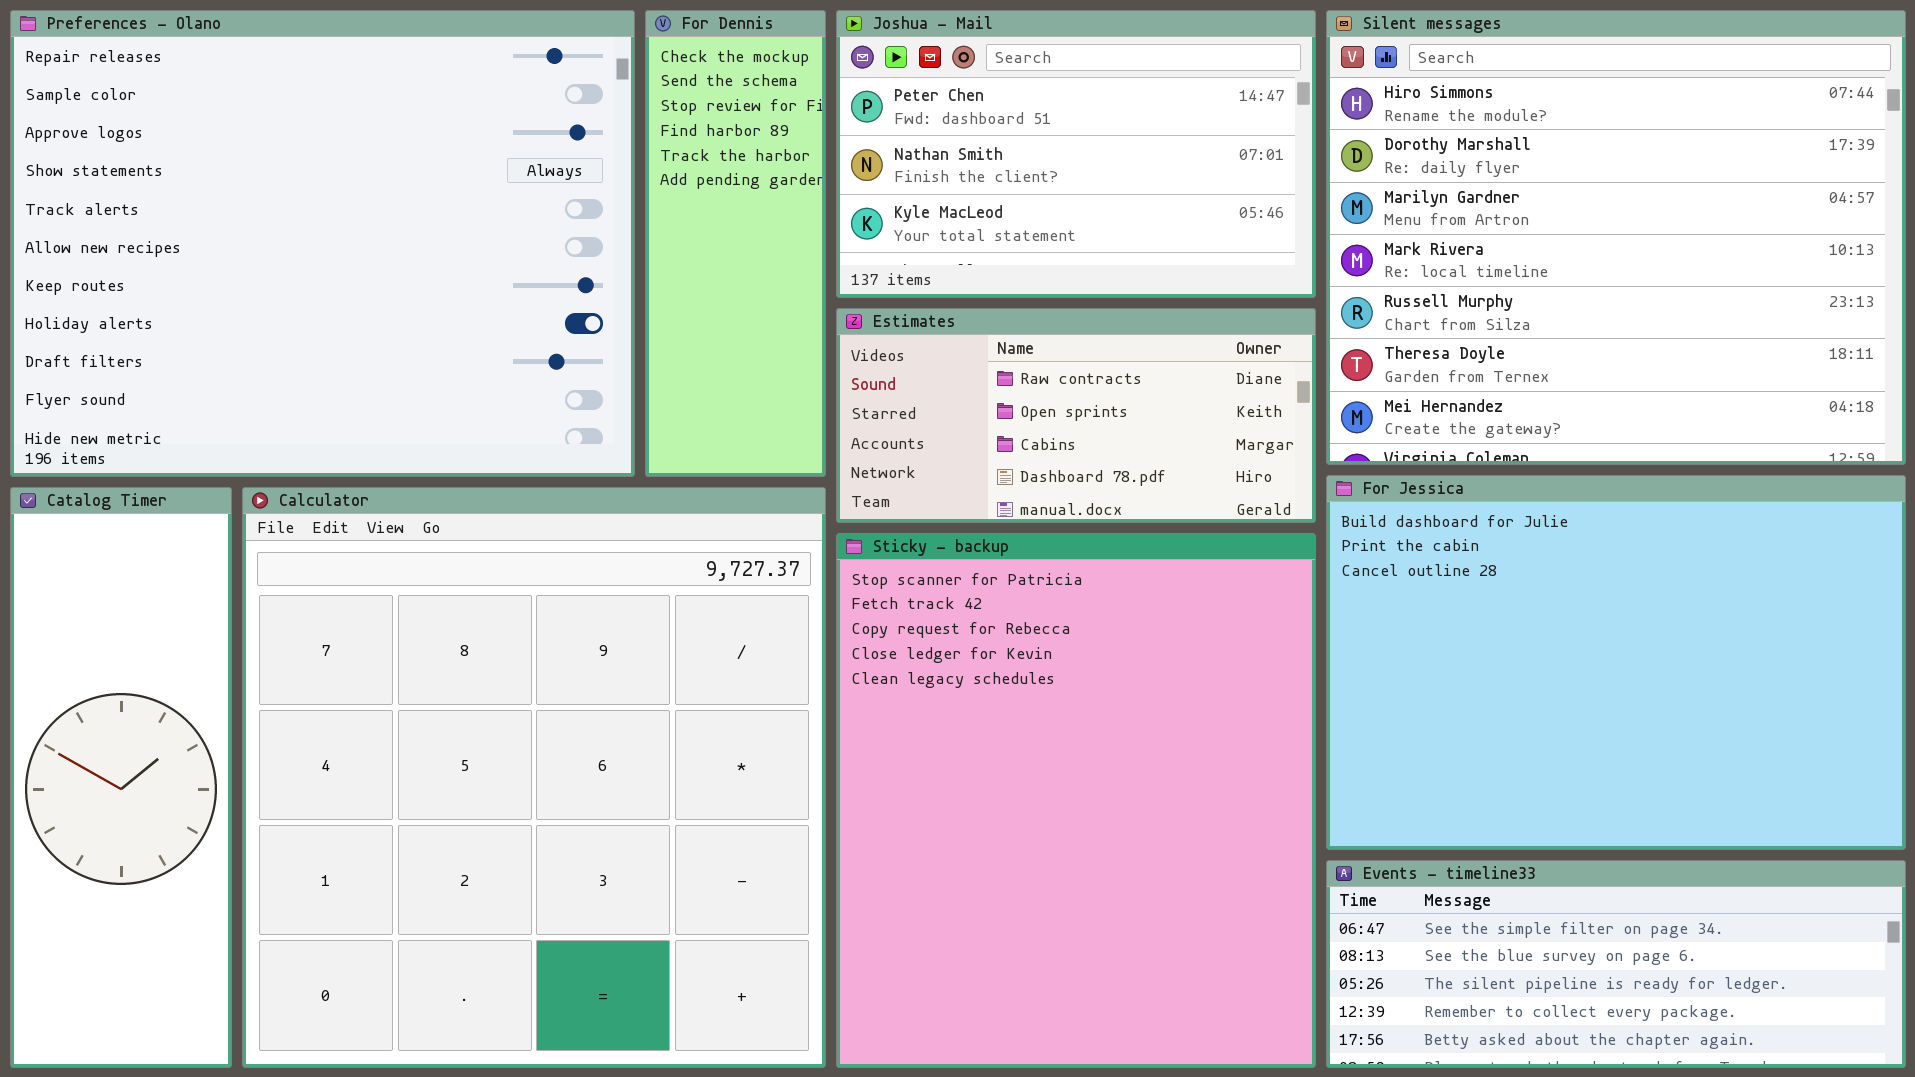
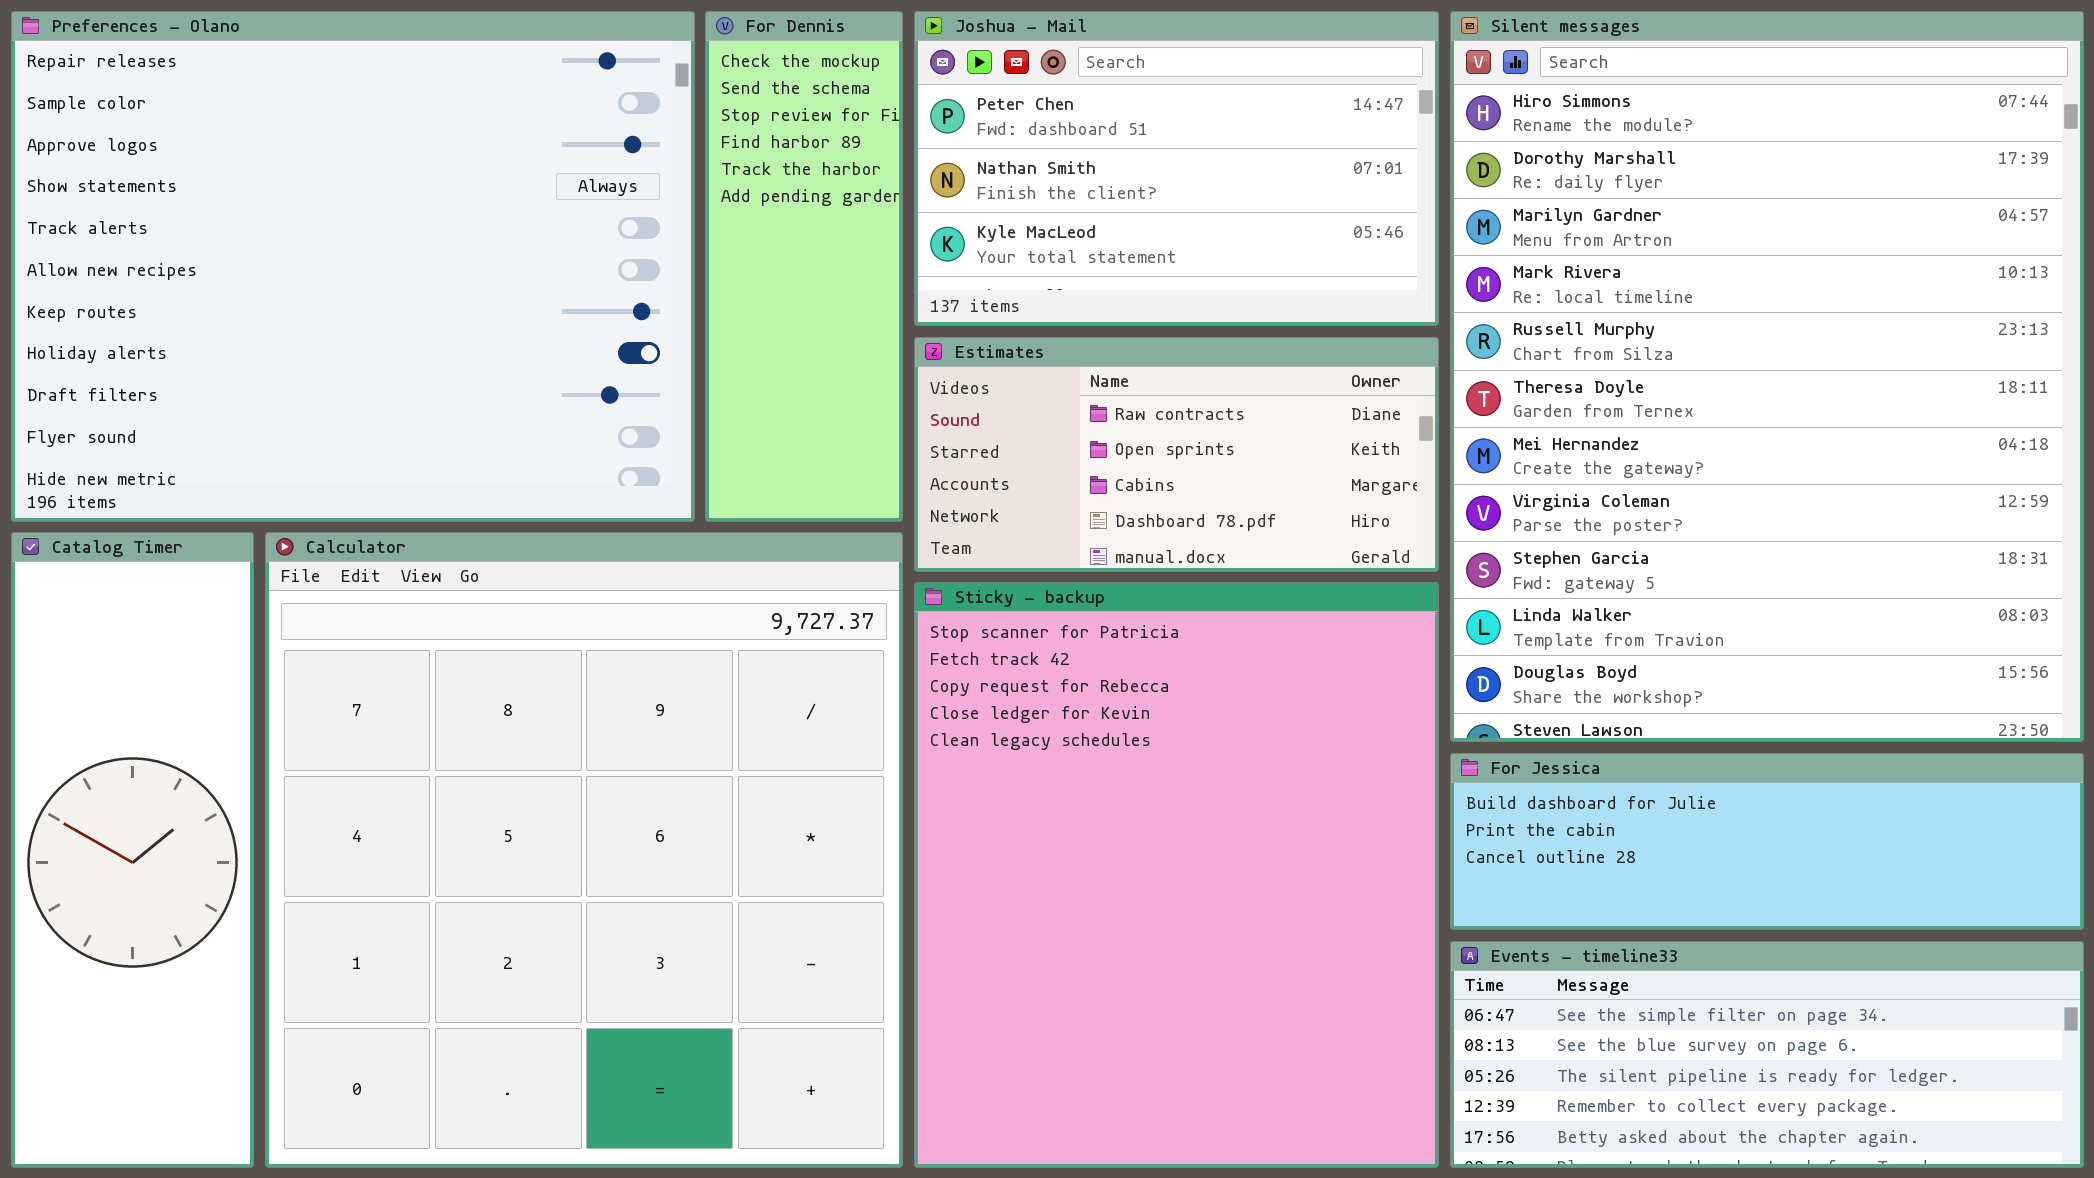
Silent messages: [1326,10,1906,465] -> [1450,11,2084,742], resized
For Jessica: [1326,475,1906,850] -> [1450,753,2084,930], resized

